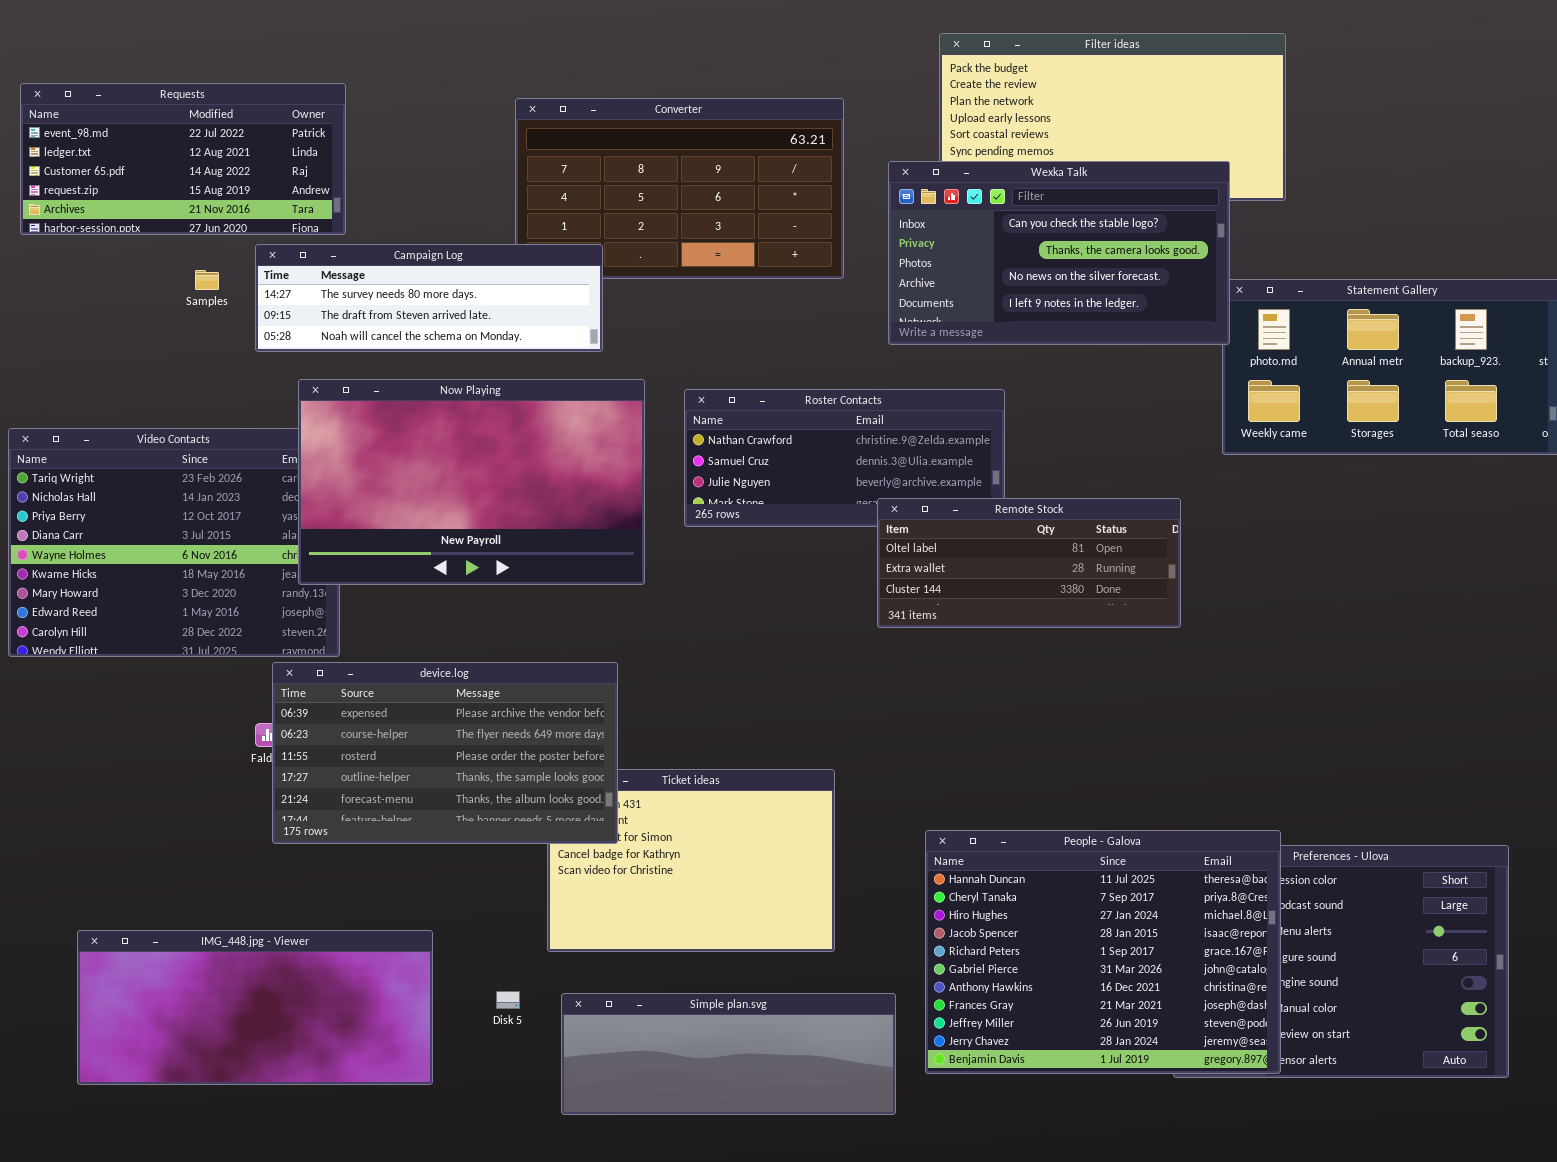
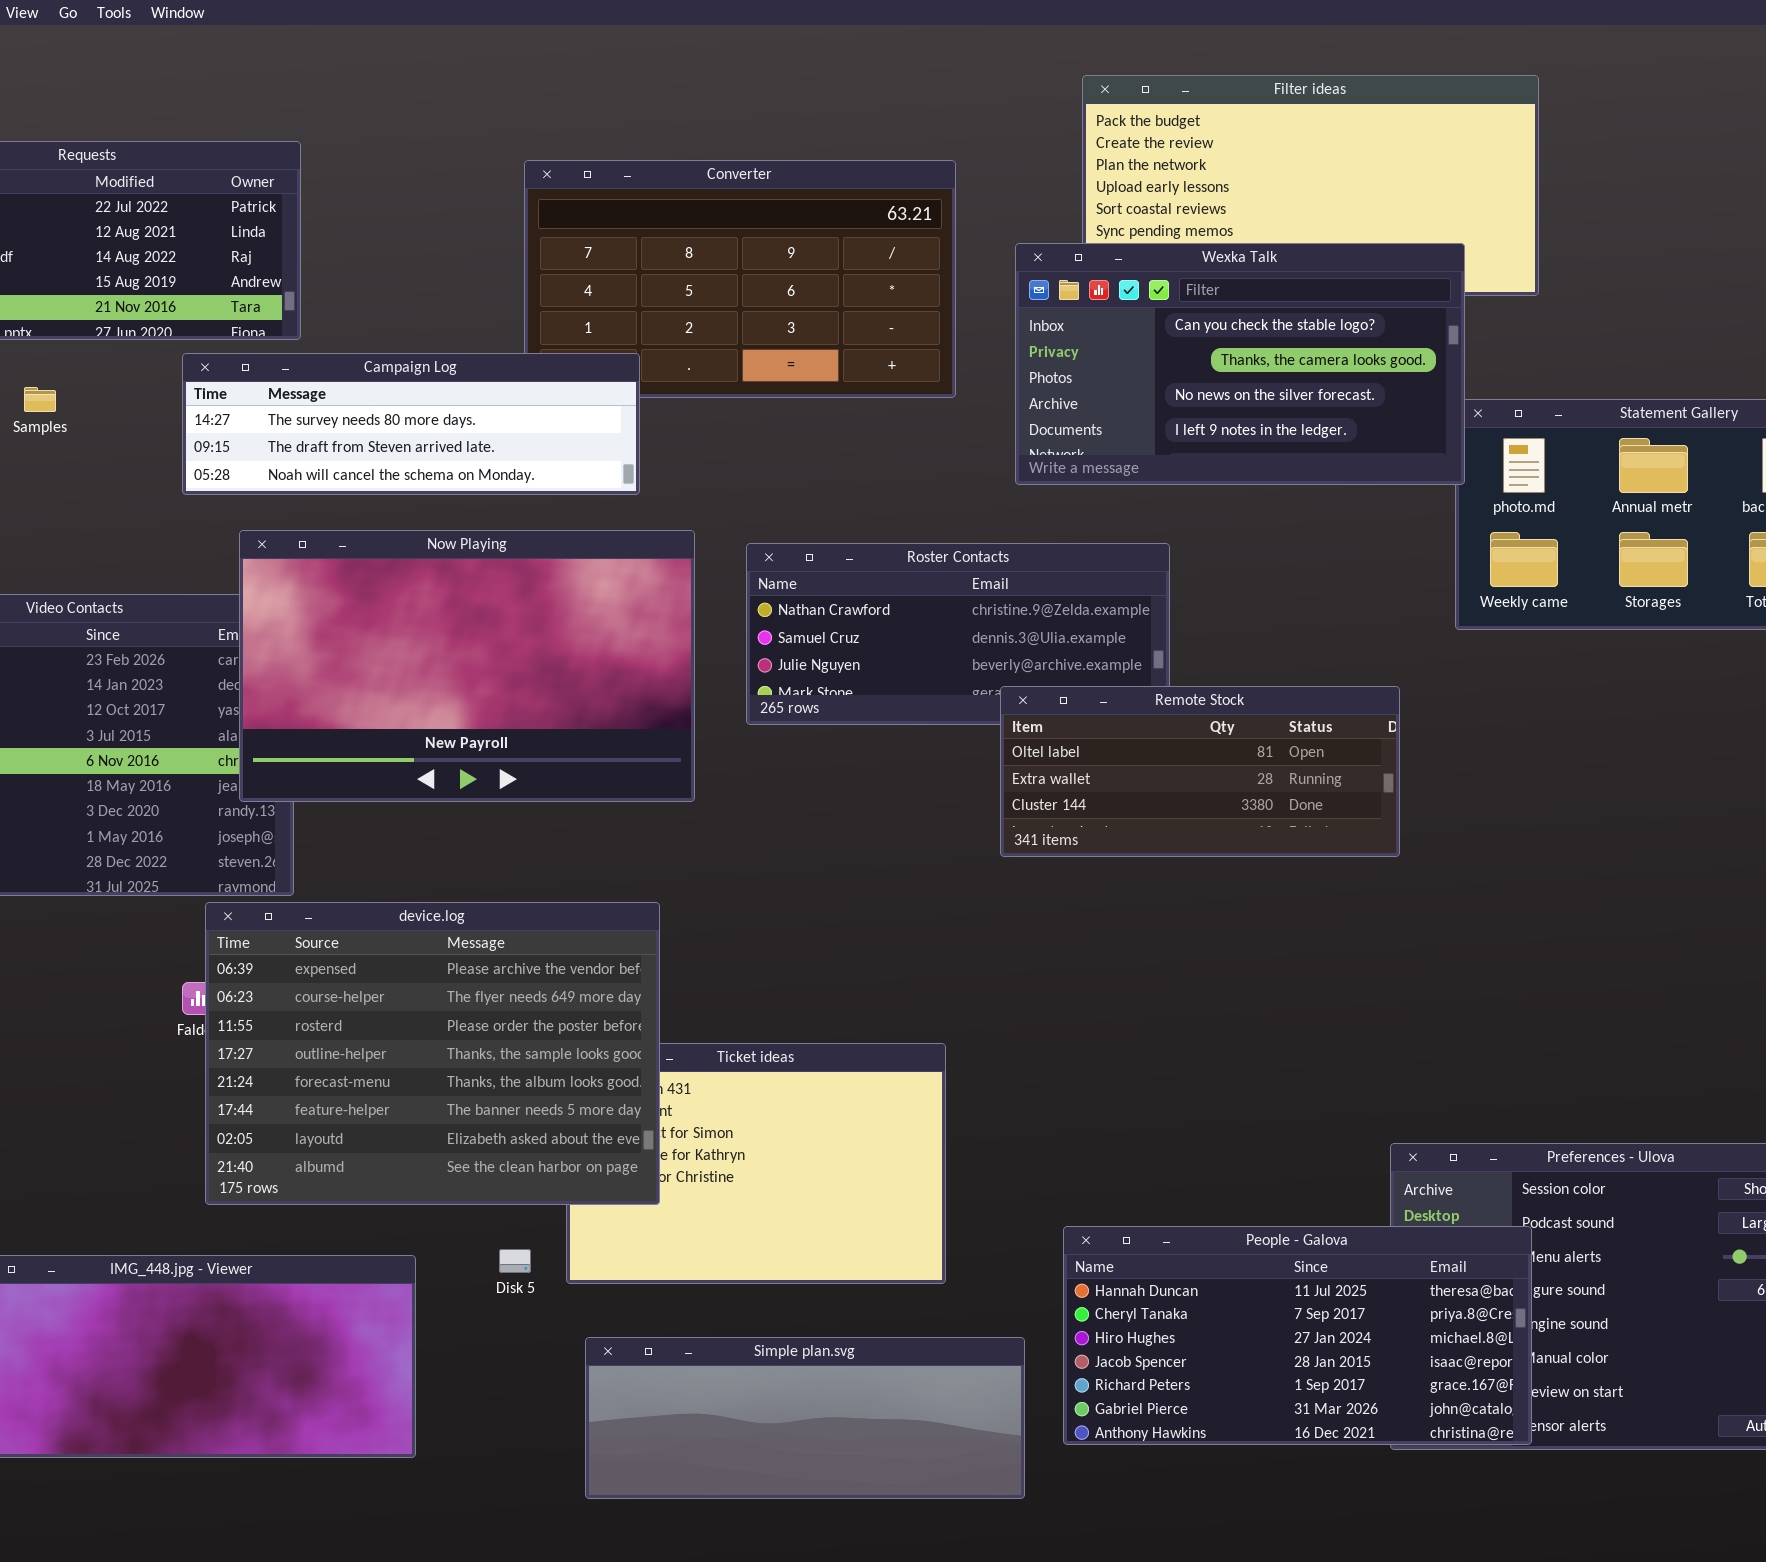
Samples: [195,270,219,290] -> [24,387,56,412], moved
device.log: [272,662,618,844] -> [205,902,660,1205], resized
People - Galova: [925,830,1281,1074] -> [1063,1226,1532,1445], resized
Disk 5: [496,991,520,1009] -> [499,1249,531,1273], moved

